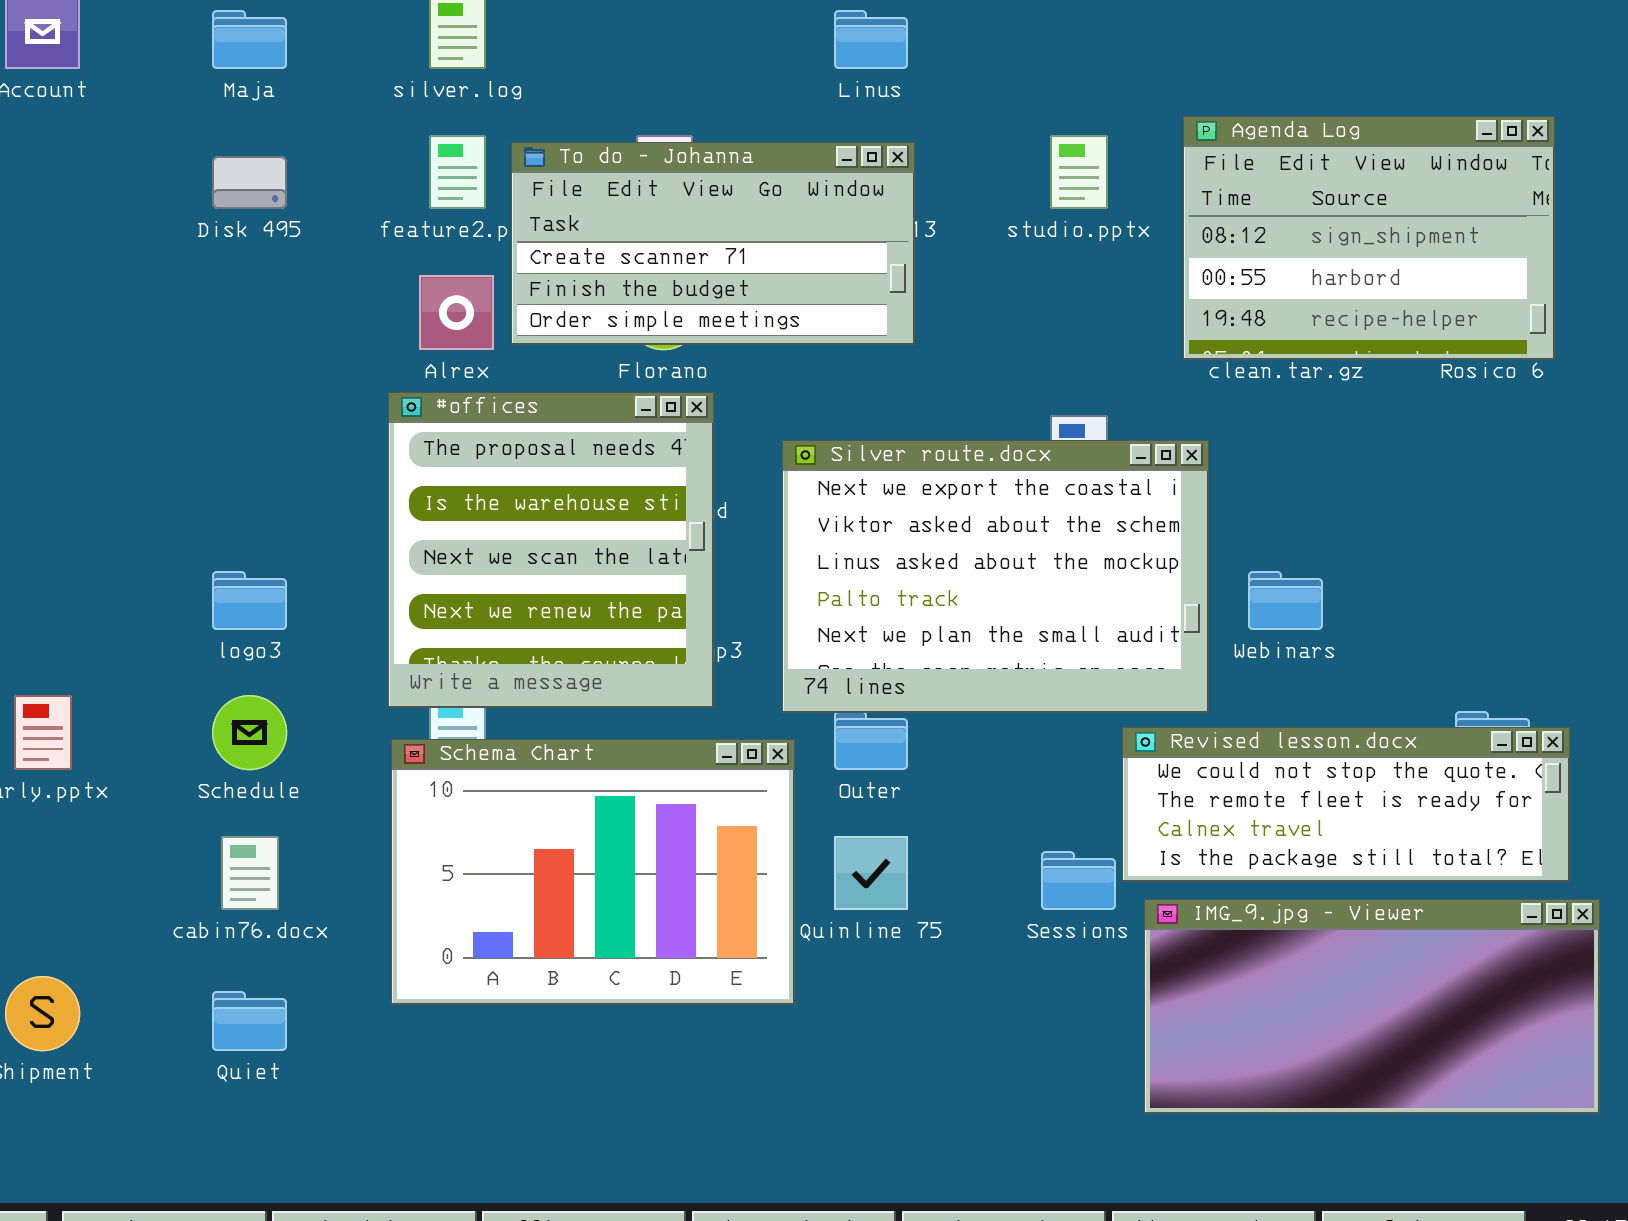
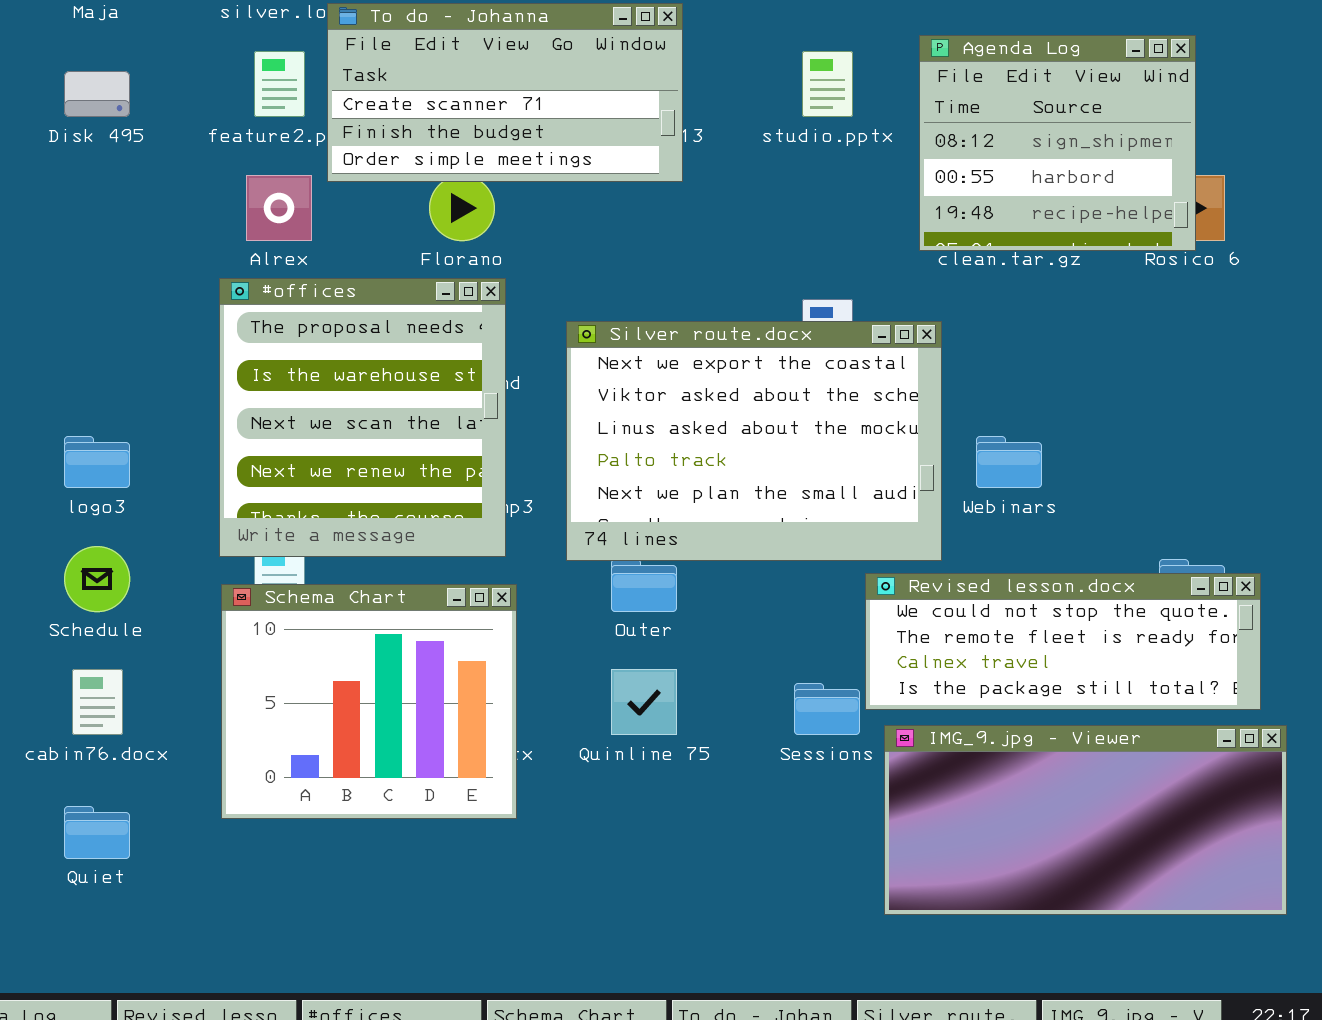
Agenda Log: [1183,116,1555,360] -> [919,35,1196,251], resized
To do - Johanna: [511,142,915,345] -> [327,3,683,182], moved
Schema Chart: [391,739,795,1005] -> [221,584,517,819], resized

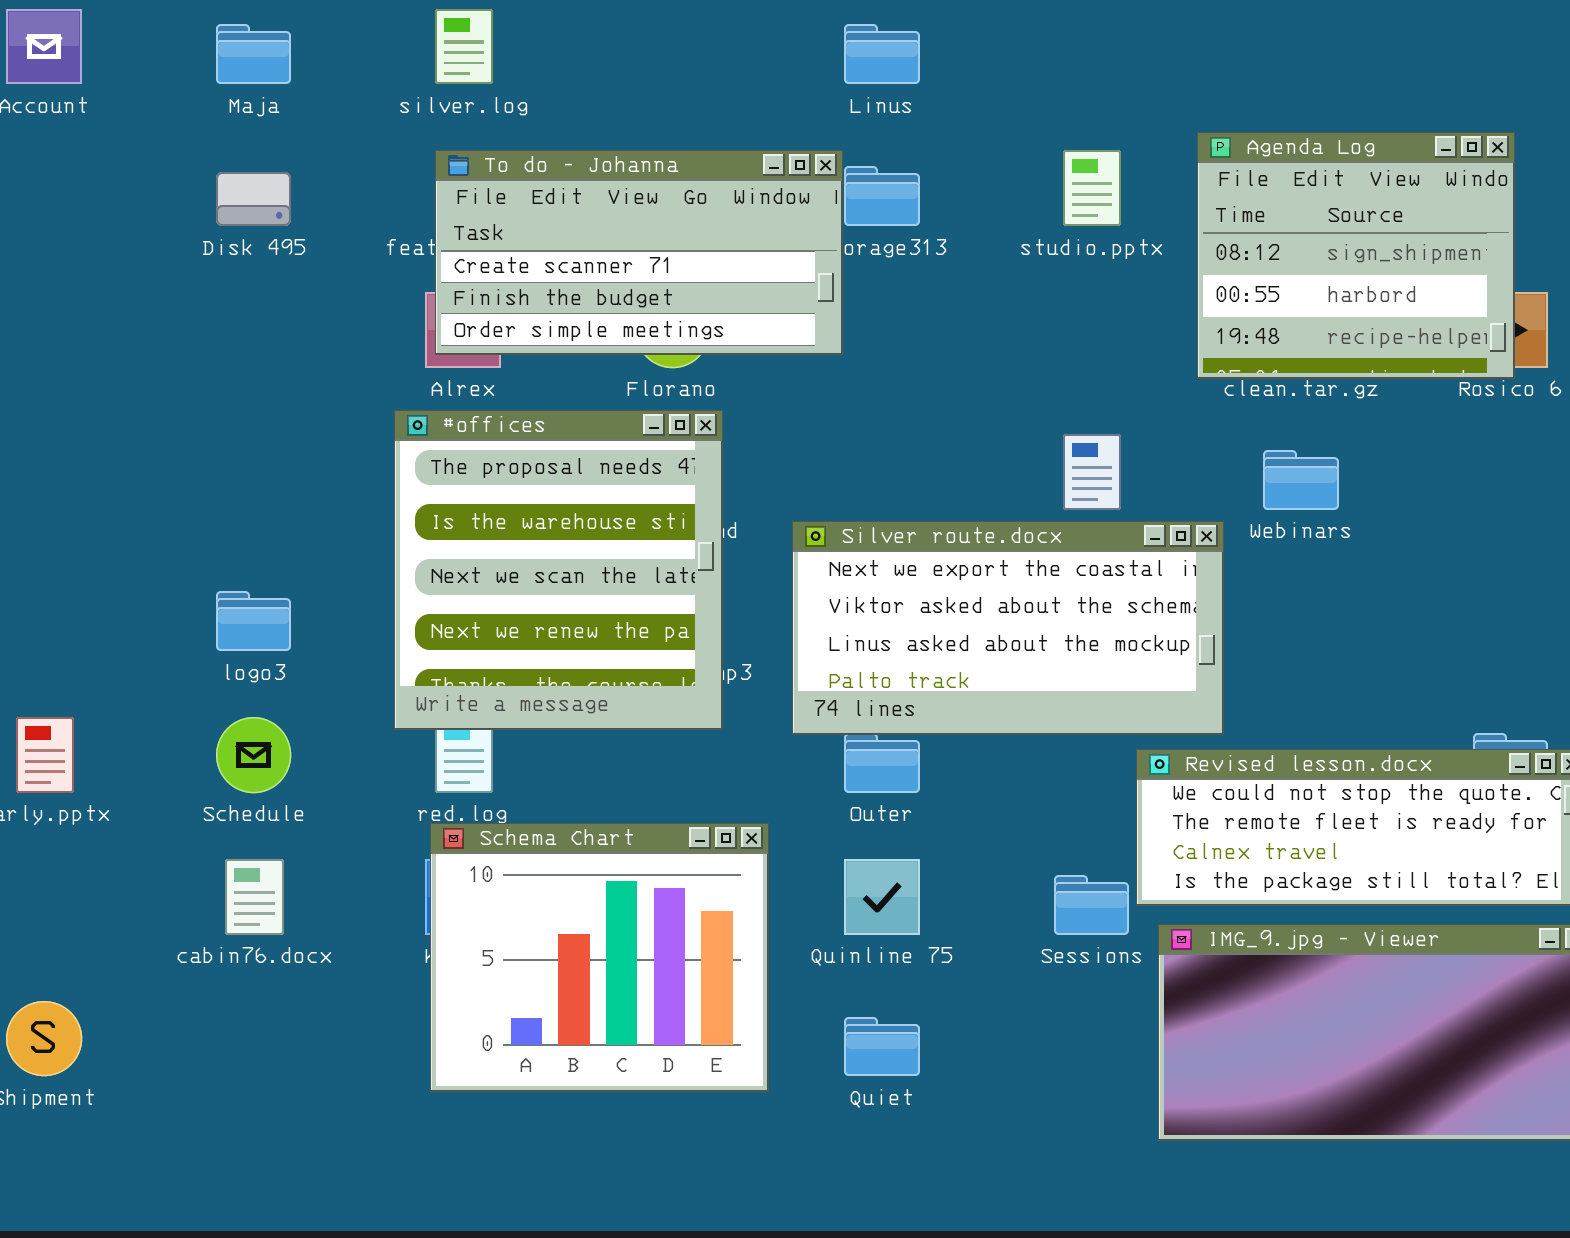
To do - Johanna: [327,3,683,182] -> [435,150,843,355], moved
Silver route.docx: [566,321,942,561] -> [792,521,1224,735], resized
Webinars: [976,436,1042,488] -> [1263,450,1339,510], moved
Schema Chart: [221,584,517,819] -> [430,823,769,1092], moved
Quiet: [64,806,130,859] -> [844,1017,920,1076], moved

